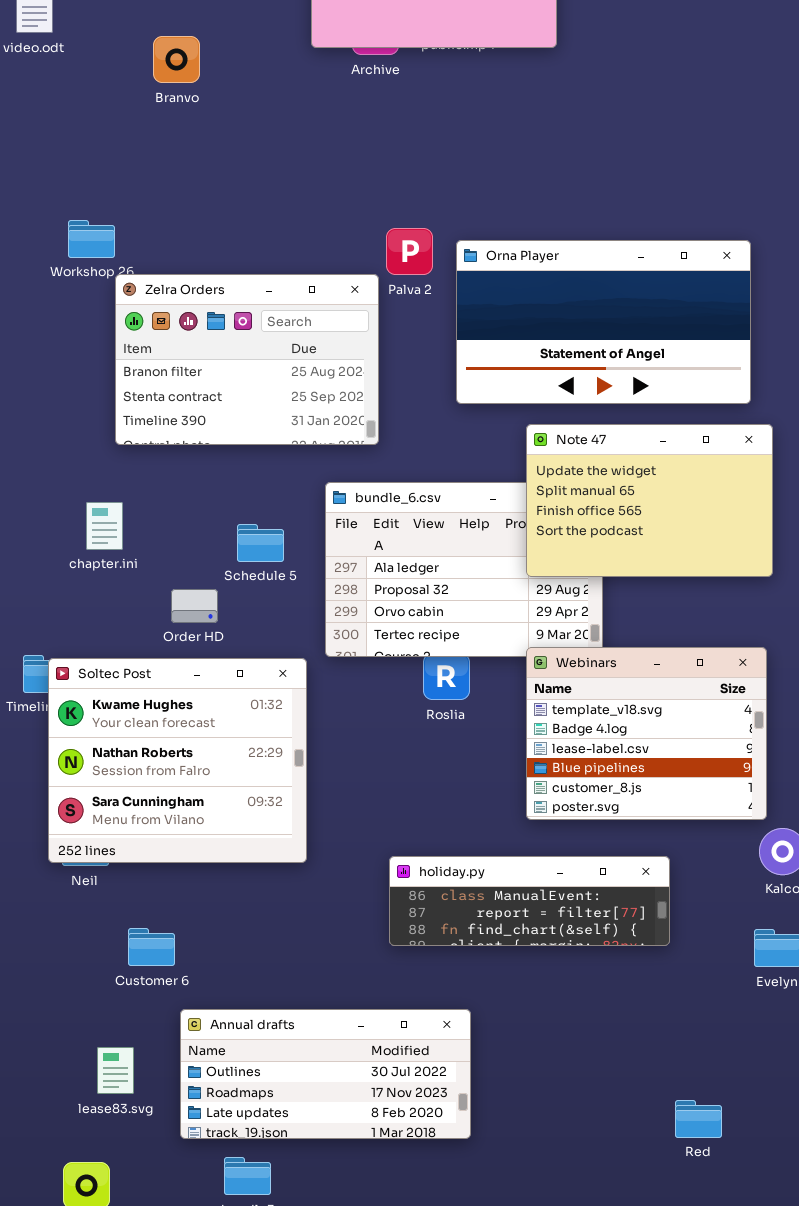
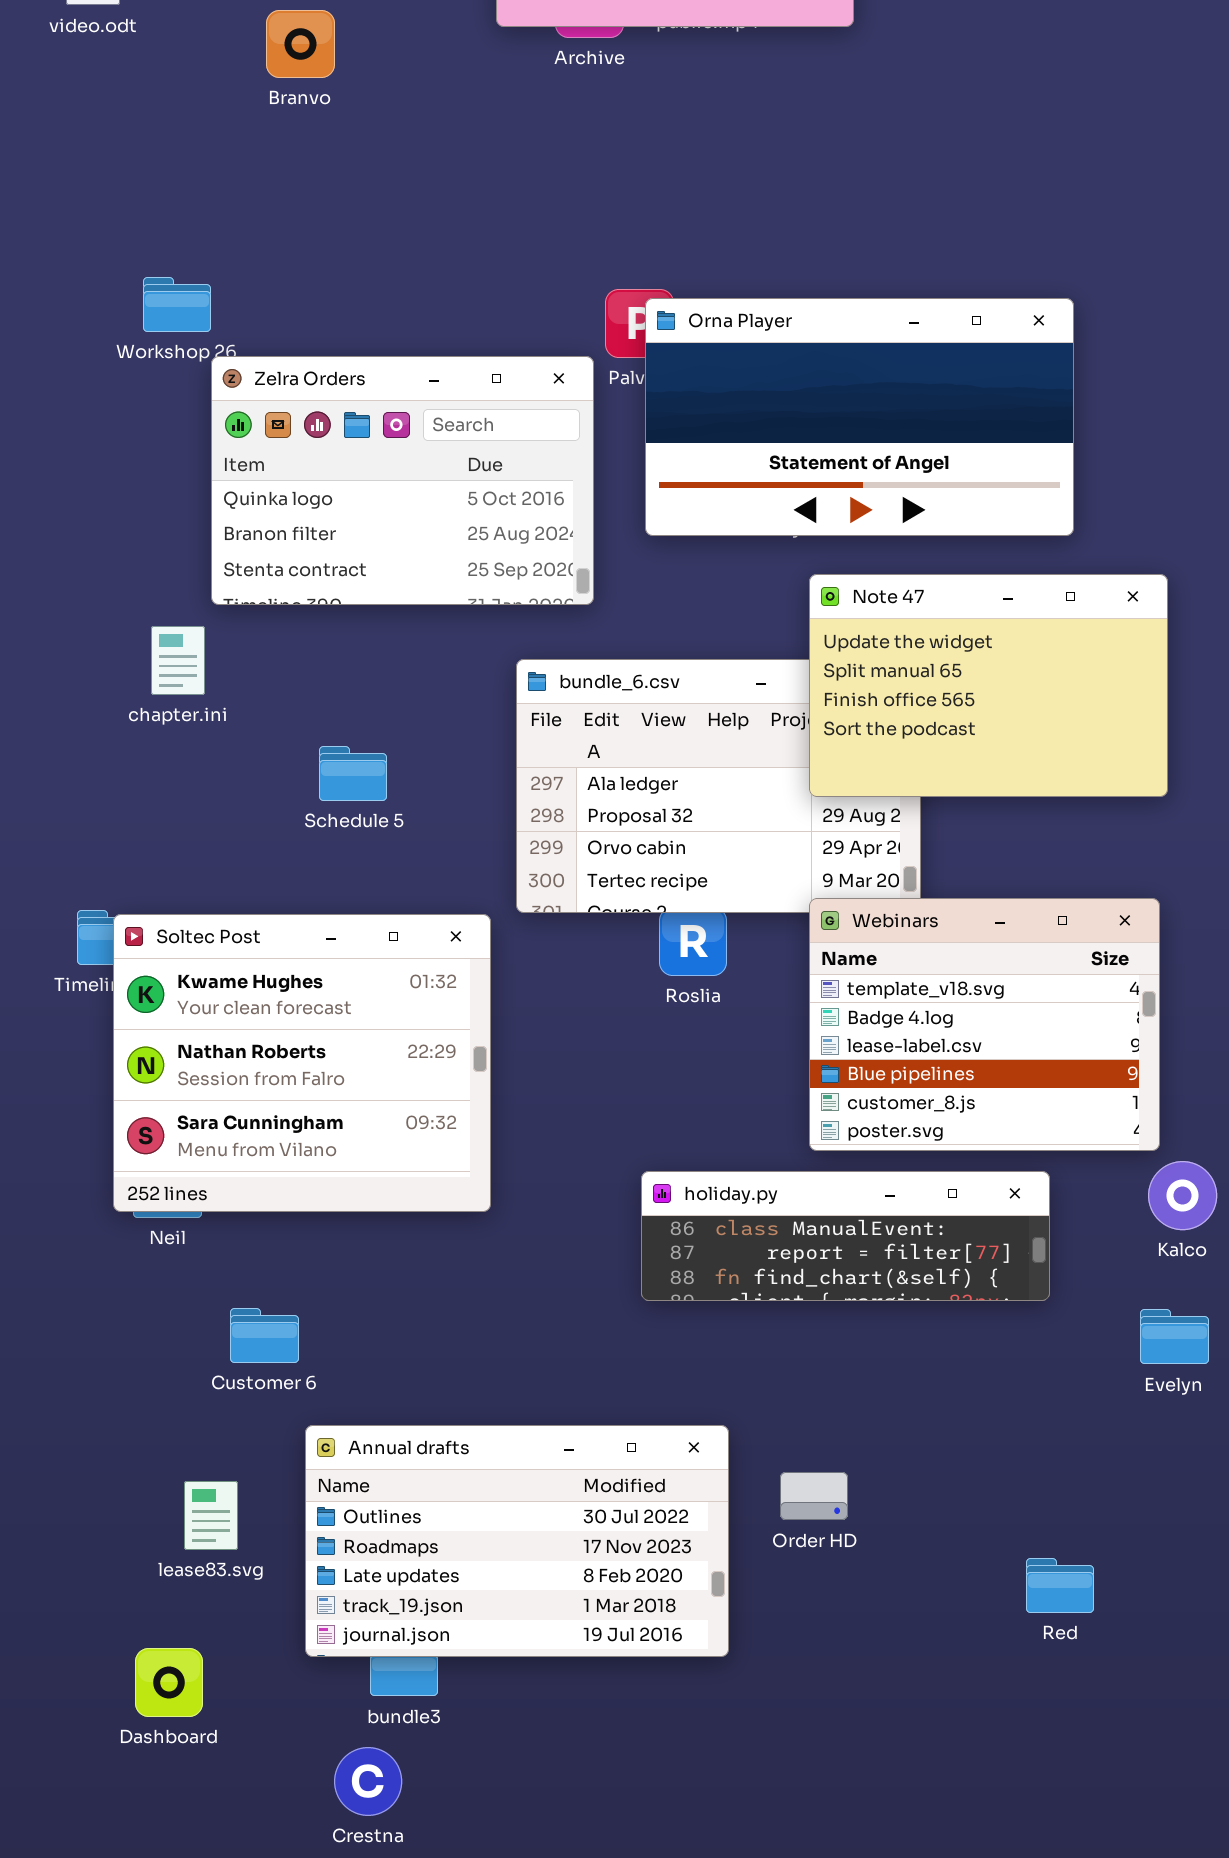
Orna Player: [456,240,751,404] -> [645,298,1074,536], moved
Zelra Orders: [115,274,379,445] -> [211,356,594,605], scrolled up 1 row
chapter.ini: [86,502,123,550] -> [151,626,205,695], moved
Schedule 5: [237,524,284,562] -> [319,746,387,801], moved
Order HD: [171,589,218,623] -> [780,1472,848,1520], moved
holiday.py: [389,856,670,946] -> [641,1171,1050,1301], moved
Annual drafts: [180,1009,471,1139] -> [305,1425,729,1657], resized

